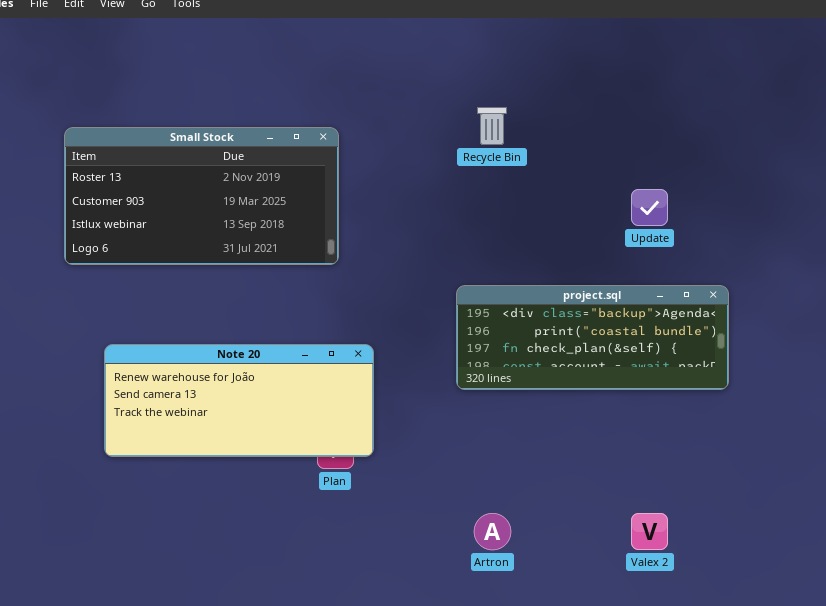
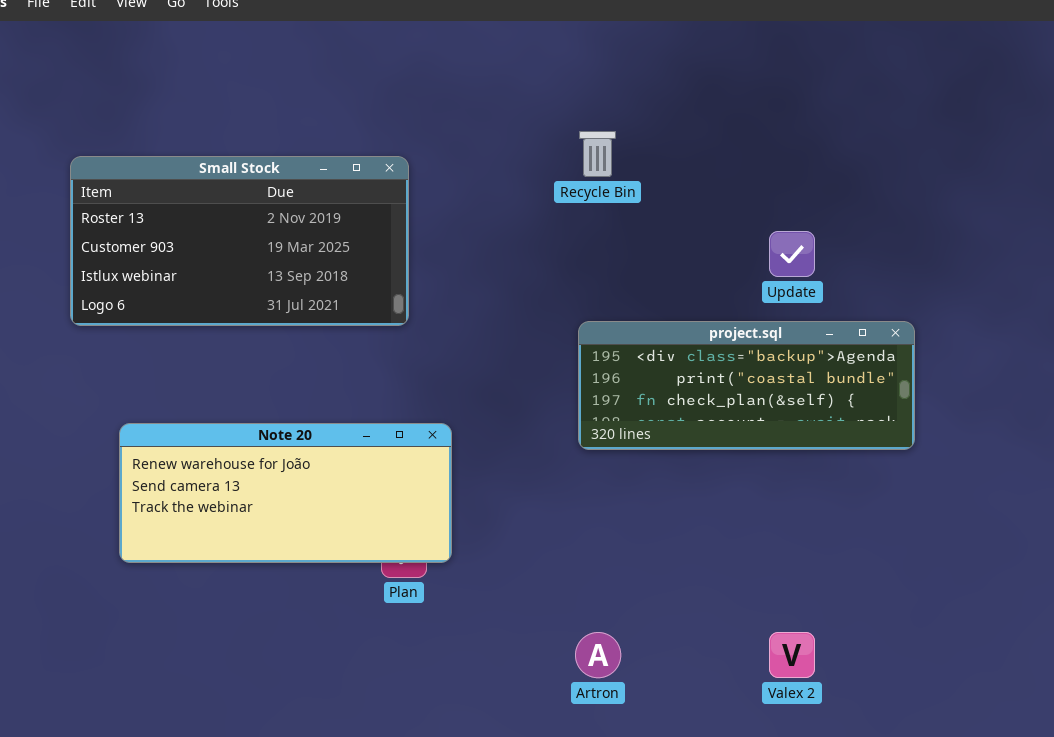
project.sql: [456,285,729,390] -> [578,321,915,450], moved

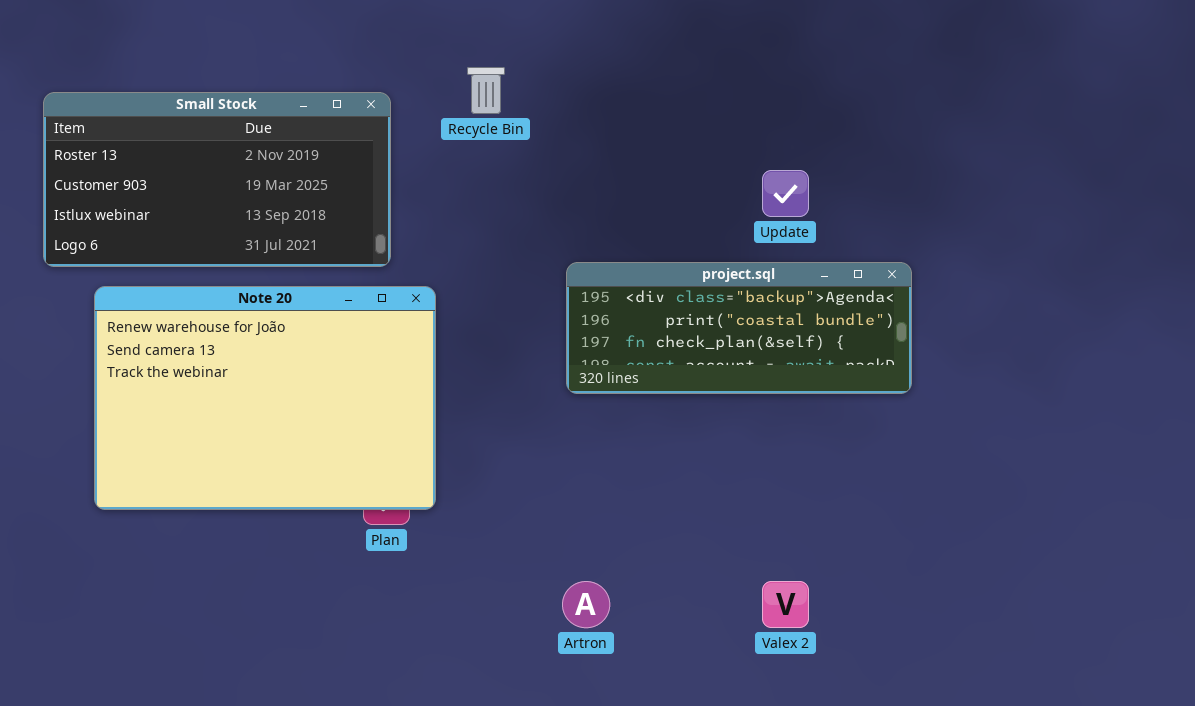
Recycle Bin: [579,131,616,177] -> [467,67,505,114], moved
Note 20: [119,423,452,563] -> [94,286,436,510], resized

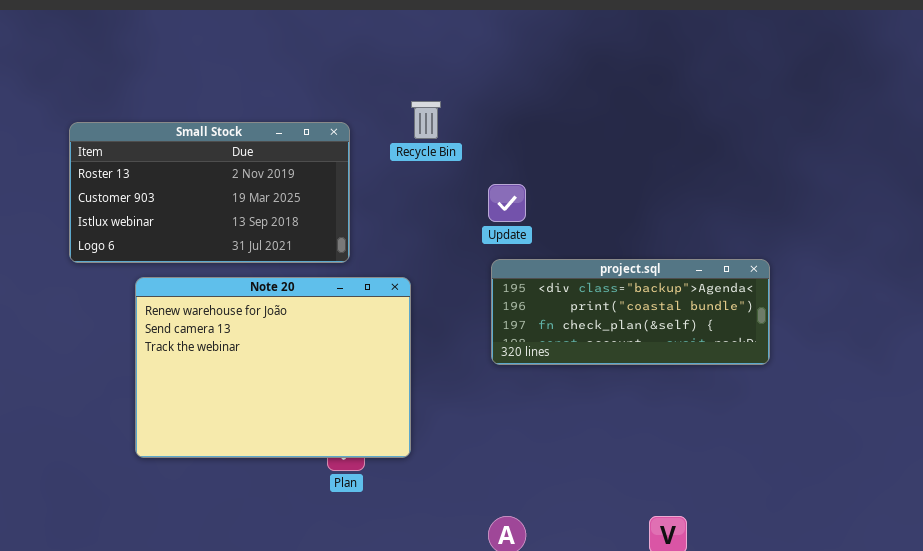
Update: [762,170,809,217] -> [488,184,526,222], moved
Note 20: [94,286,436,510] -> [135,277,411,458], moved

